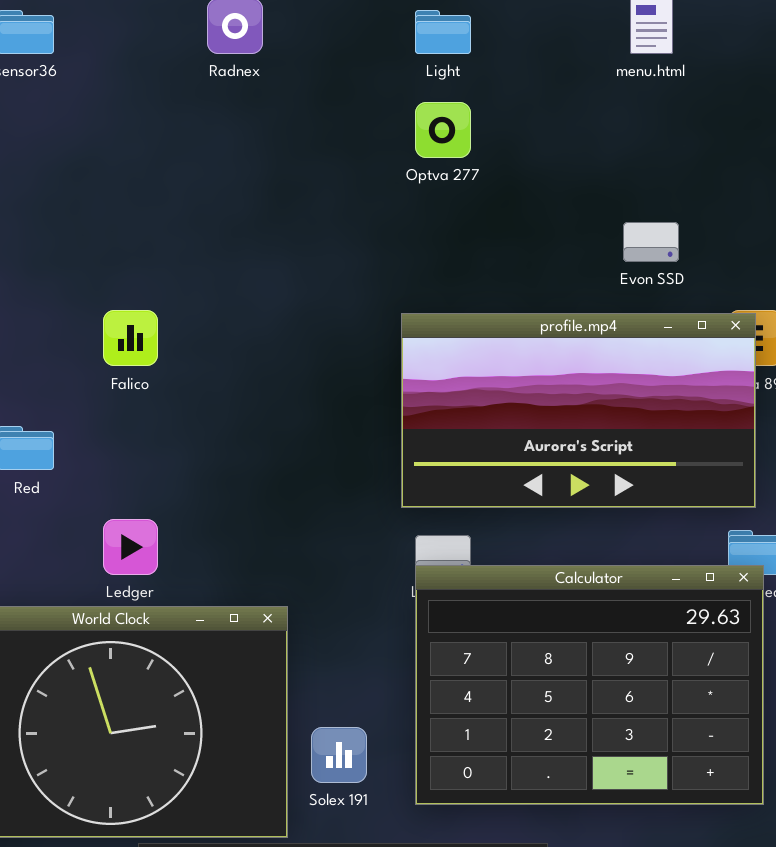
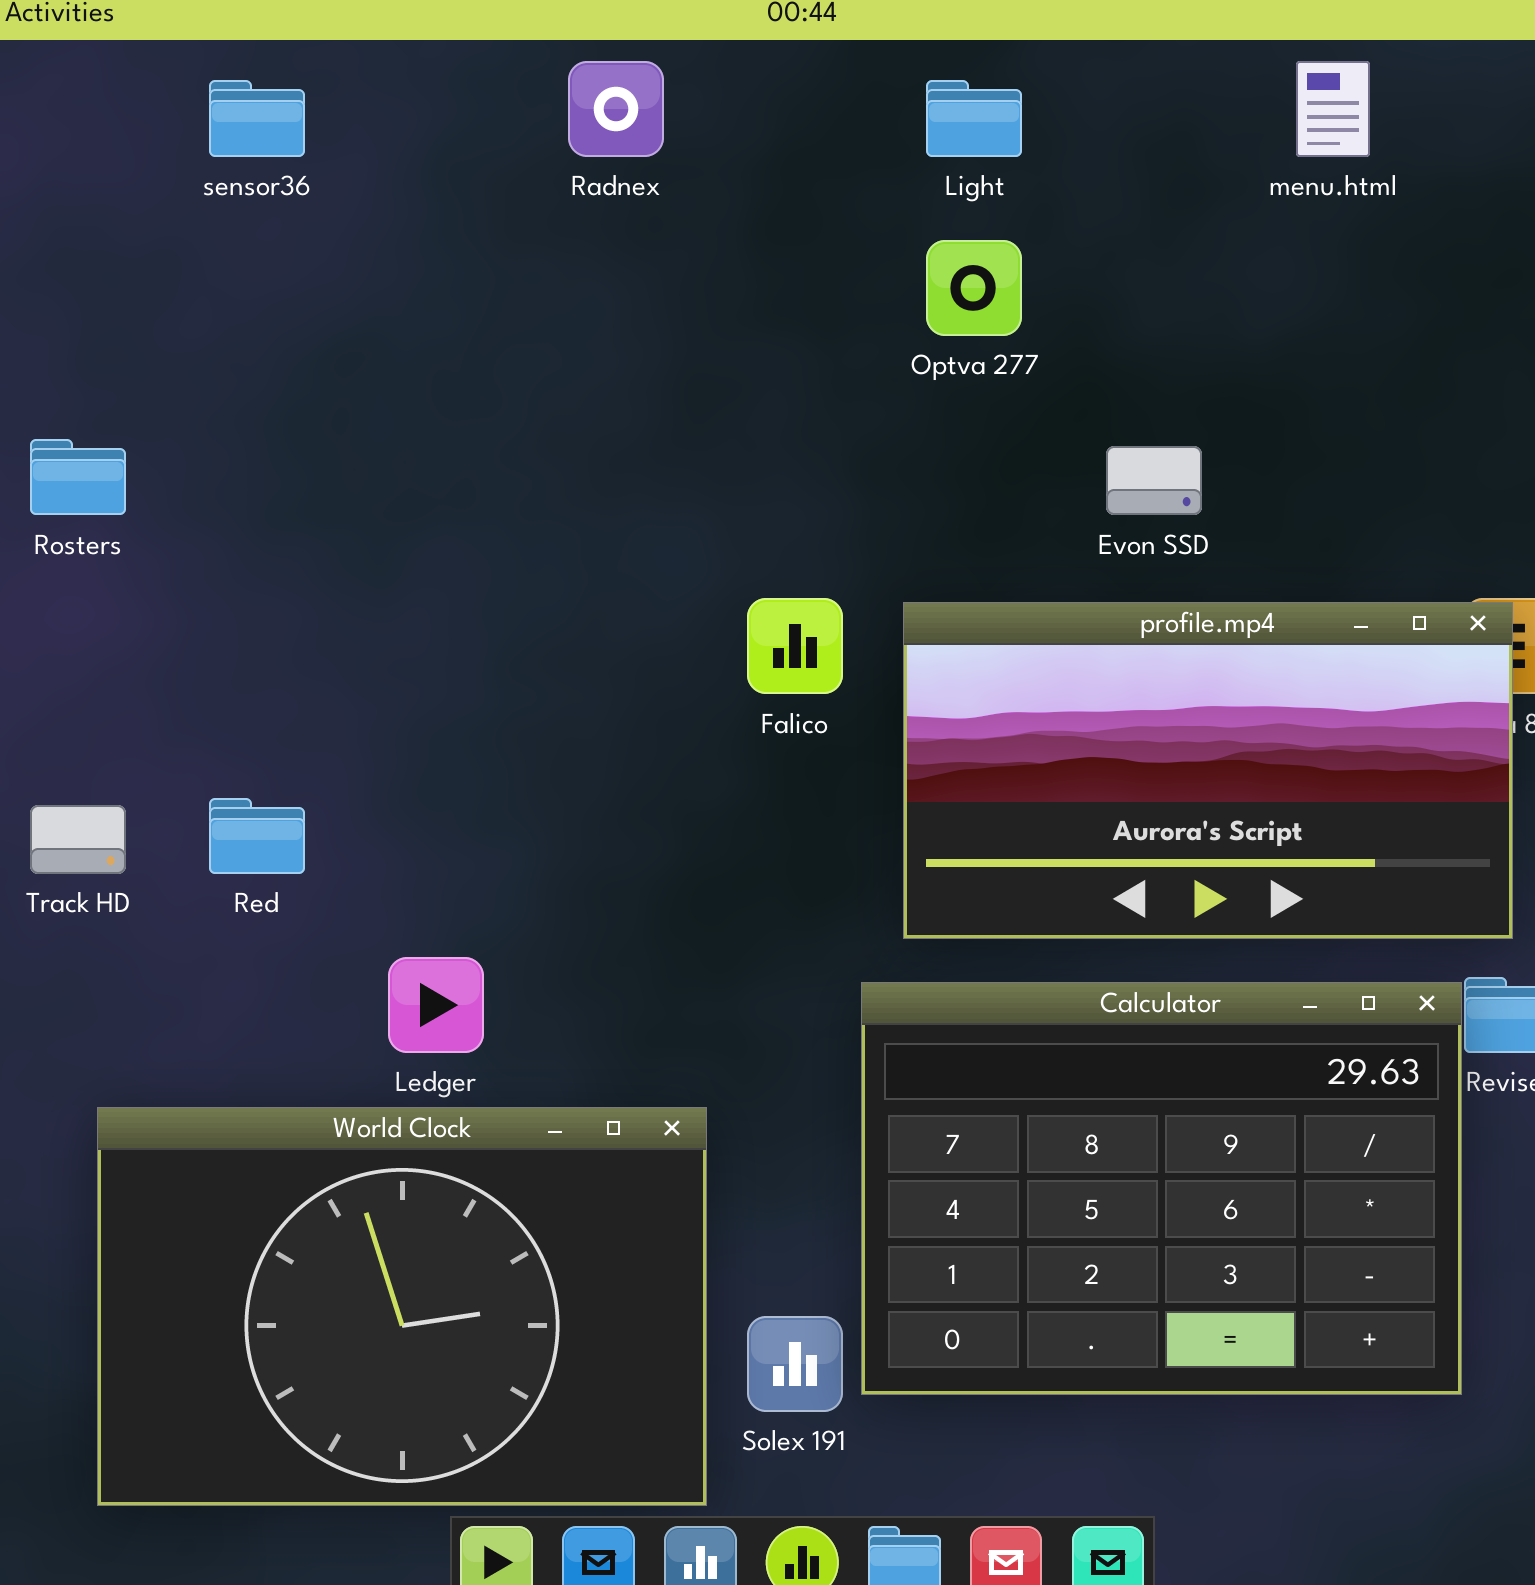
Evon SSD: [623,222,679,262] -> [1106,446,1202,515], moved
Falico: [103,310,158,366] -> [747,598,843,694], moved
Calculator: [415,565,764,805] -> [861,982,1462,1395], moved

